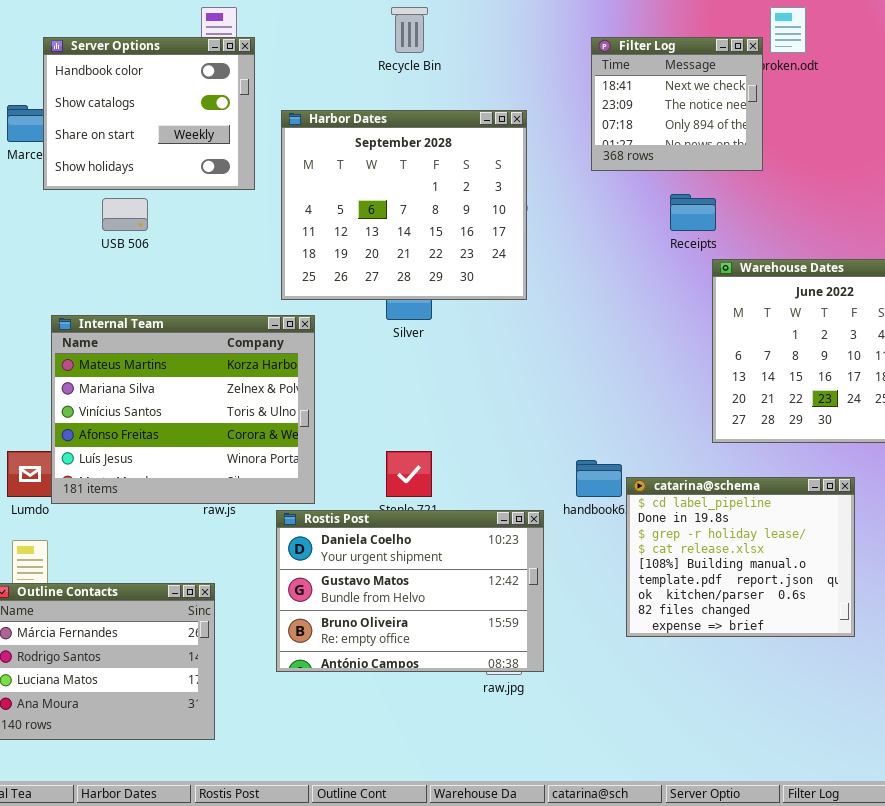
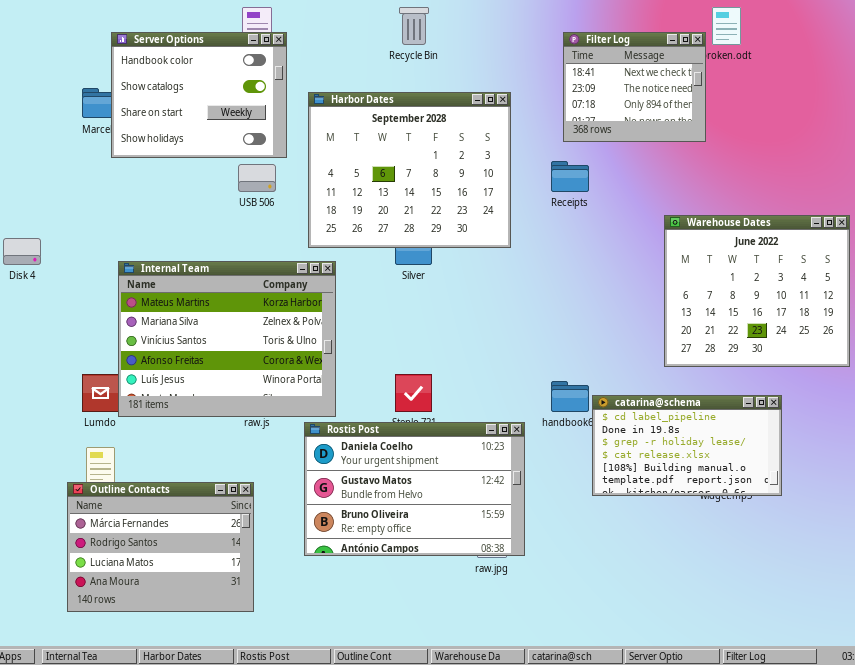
Receipts: [670,194,716,231] -> [551,161,589,192], moved
USB 506: [102,198,148,231] -> [238,164,276,192], moved
catarina@schema: [626,477,855,637] -> [592,395,782,496], resized

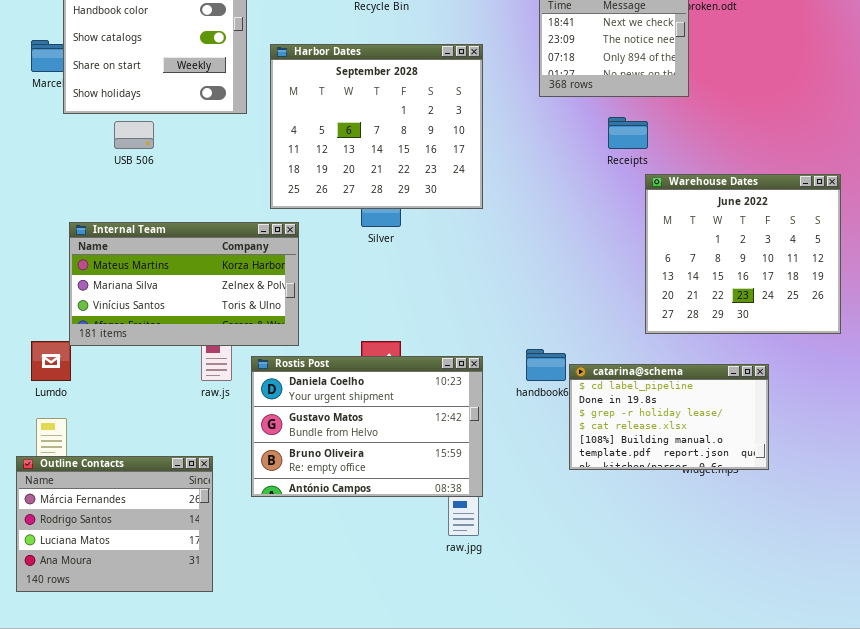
Receipts: [551,161,589,192] -> [608,117,648,149], moved
USB 506: [238,164,276,192] -> [114,121,154,149], moved
Internal Team: [118,261,336,417] -> [69,222,299,346], resized
Rostis Post: [304,422,525,556] -> [251,356,483,497], moved

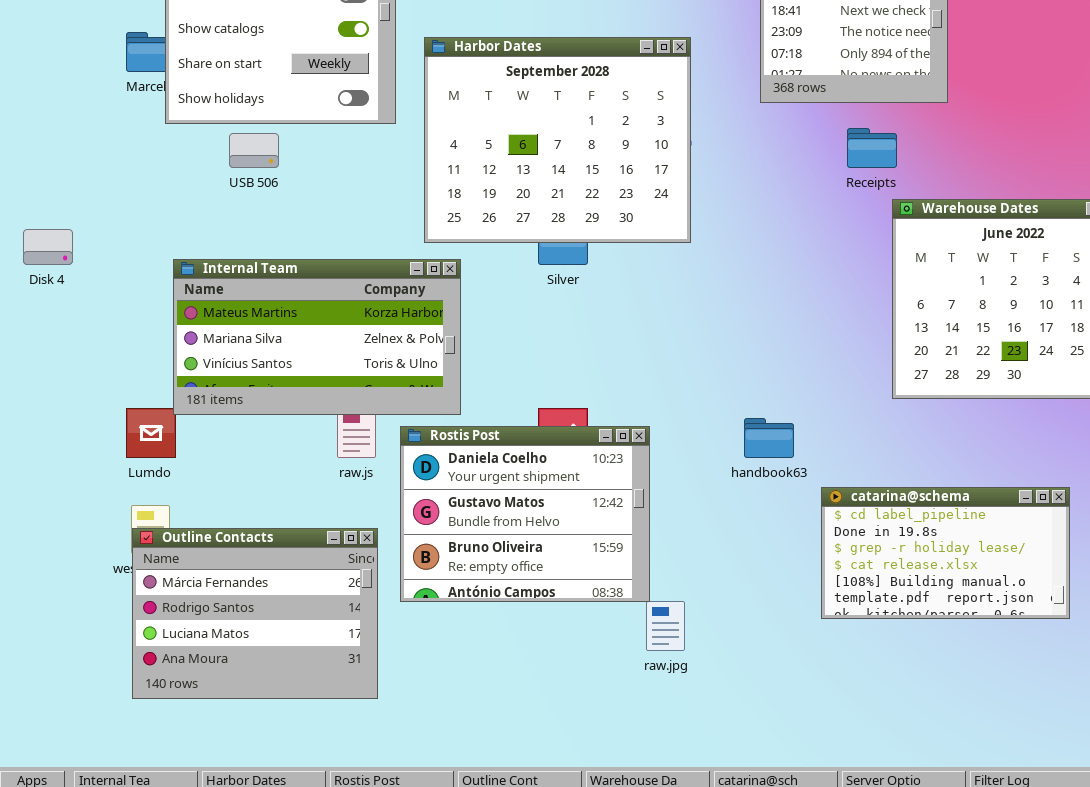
Rostis Post: [251,356,483,497] -> [400,426,650,602], resized
catarina@schema: [569,364,769,470] -> [821,487,1070,619], moved
Outline Contacts: [16,456,213,592] -> [132,528,378,699], moved

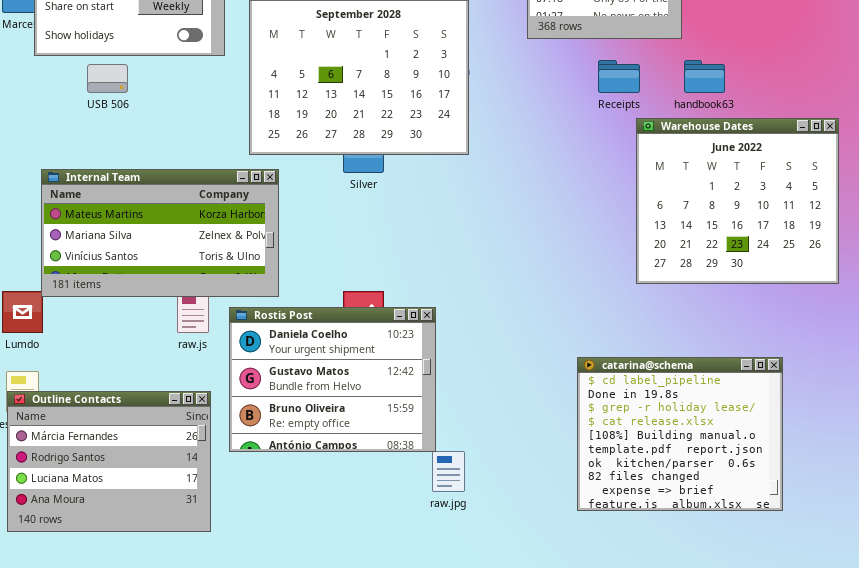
handbook63: [744,418,794,458] -> [684,60,725,93], moved
catarina@schema: [821,487,1070,619] -> [577,357,783,511], resized

